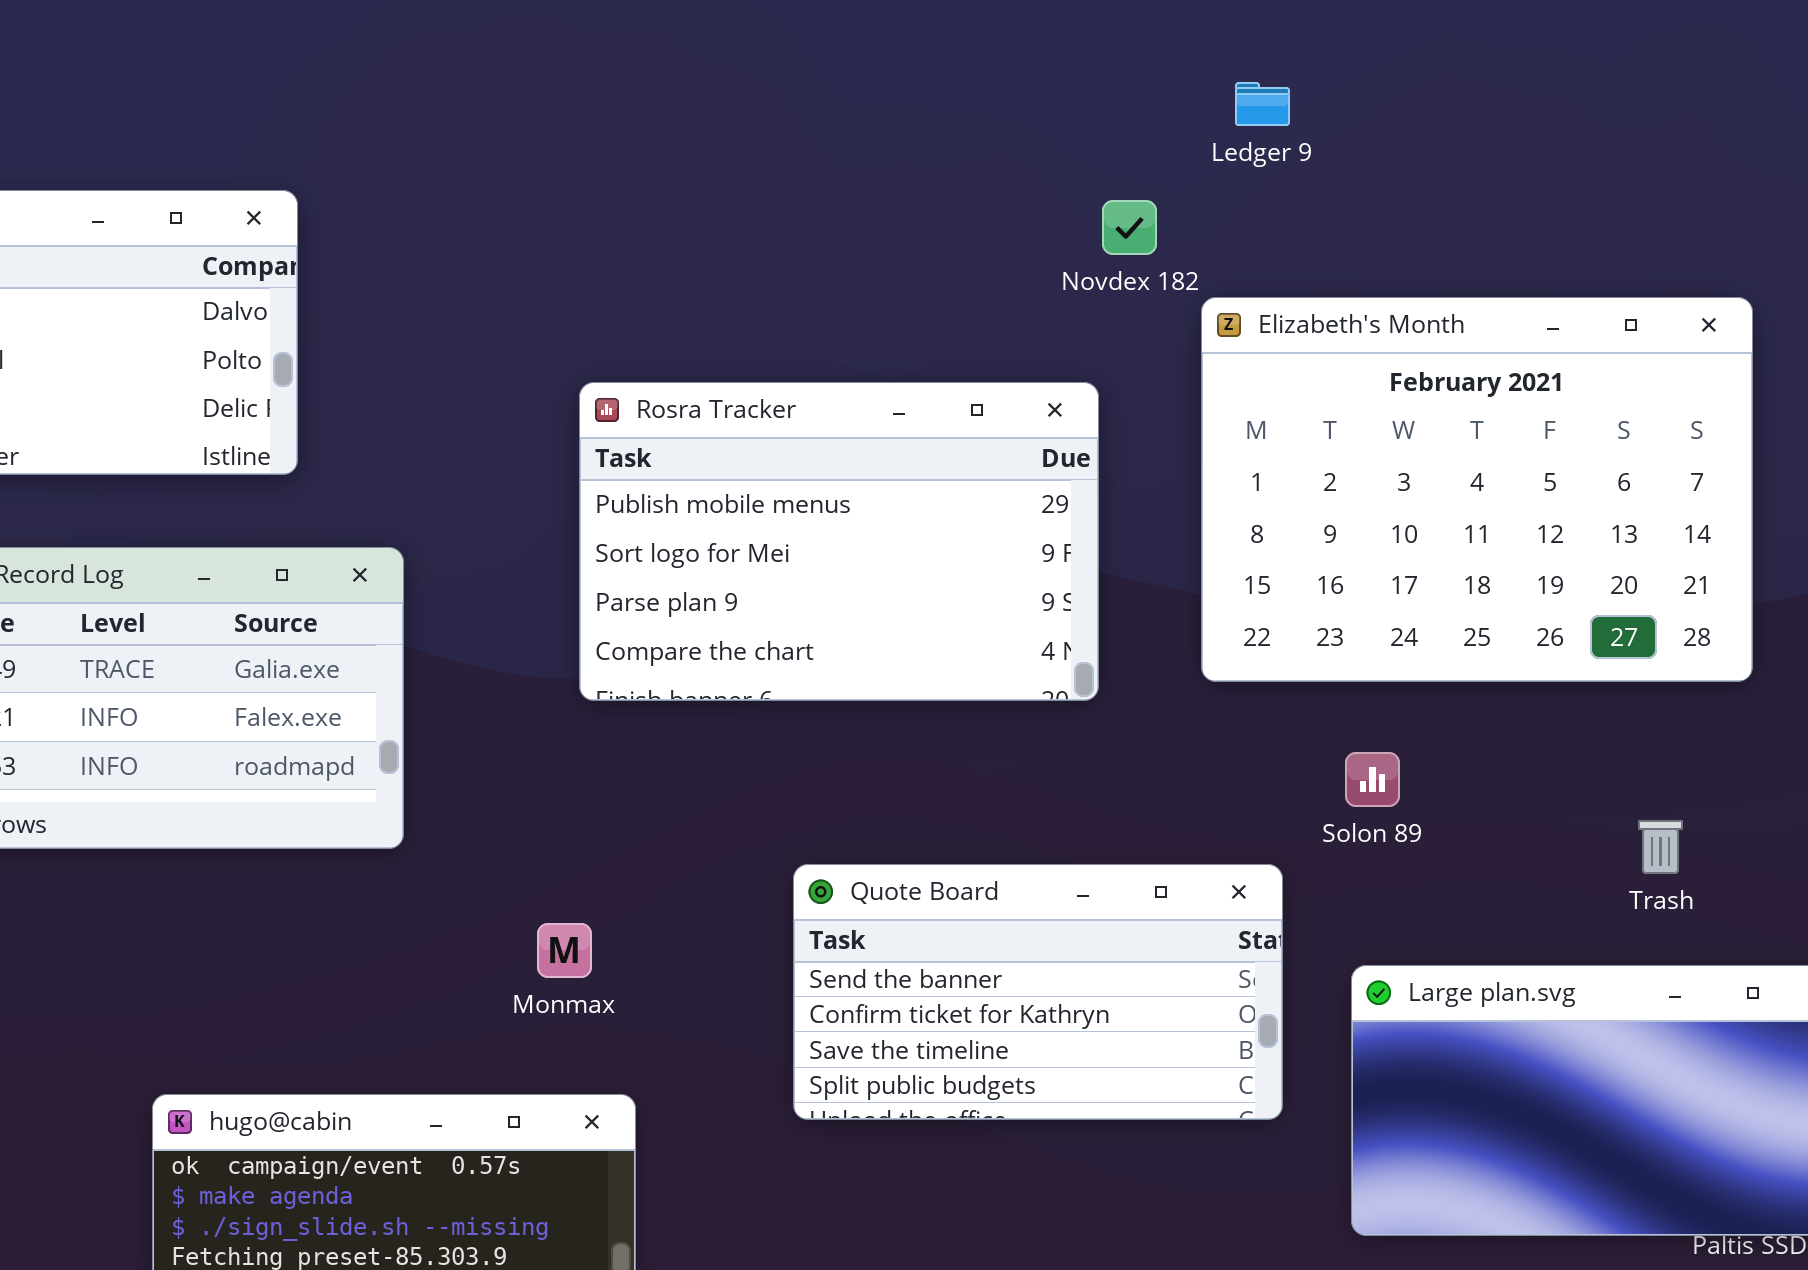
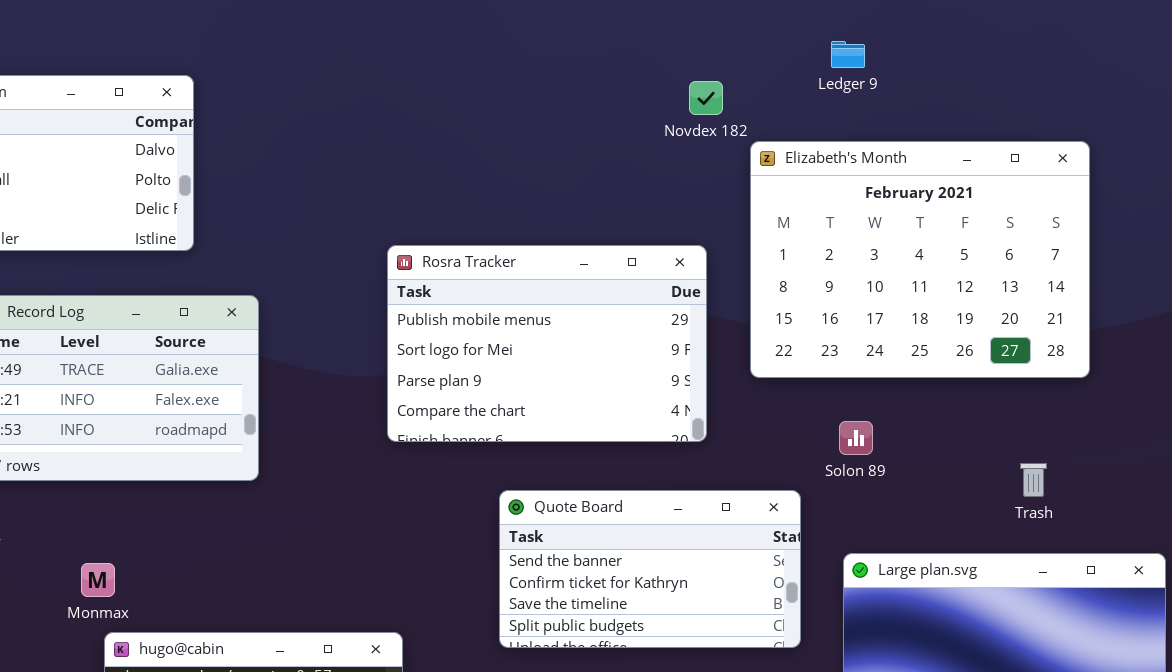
Ledger 9: [1235,82,1290,126] -> [831,41,865,68], moved
Rosra Tracker: [579,382,1099,701] -> [387,245,707,442], moved
Monmax: [537,923,592,978] -> [81,563,115,597], moved

